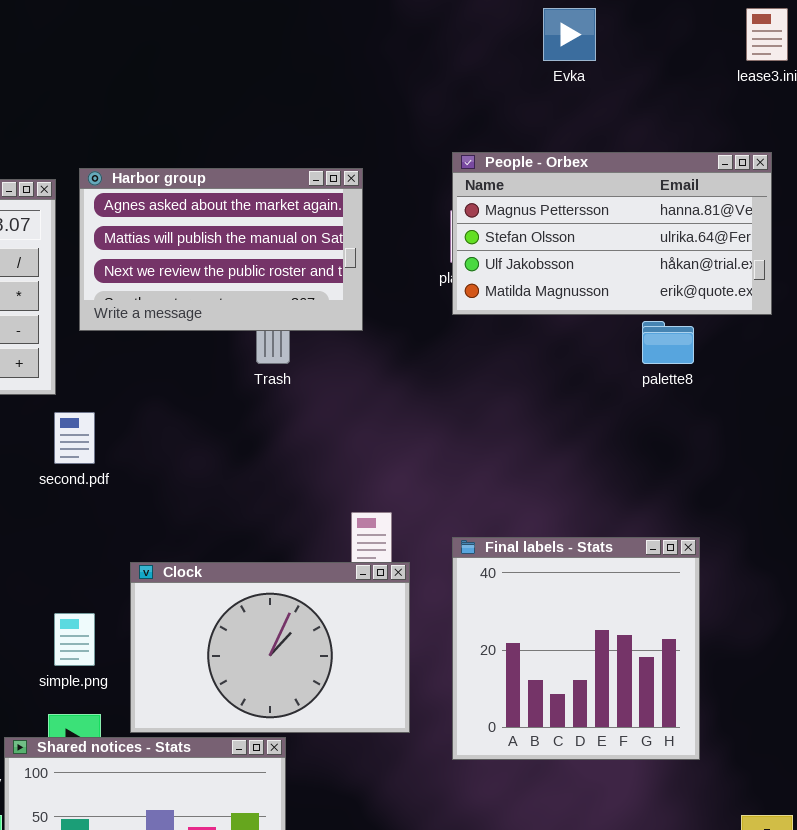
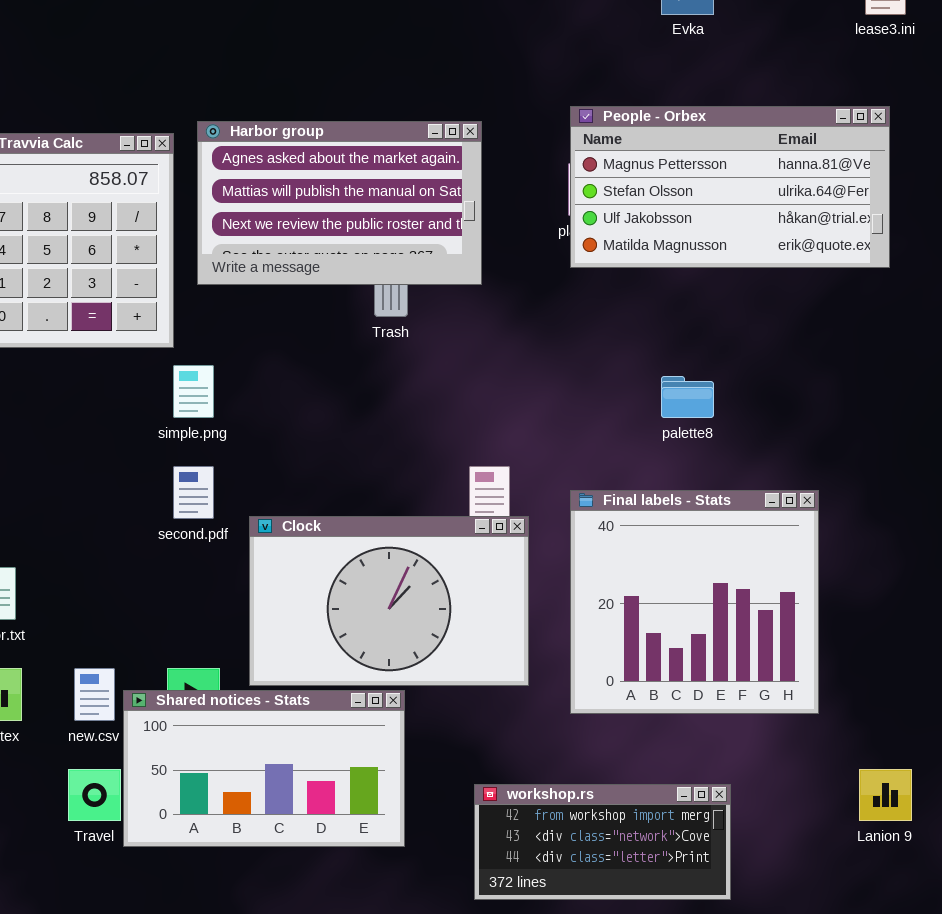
palette8: [642,321,694,364] -> [661,376,714,418], moved
second.pdf: [54,412,95,464] -> [173,466,214,519], moved
simple.png: [54,613,95,666] -> [173,365,214,418], moved

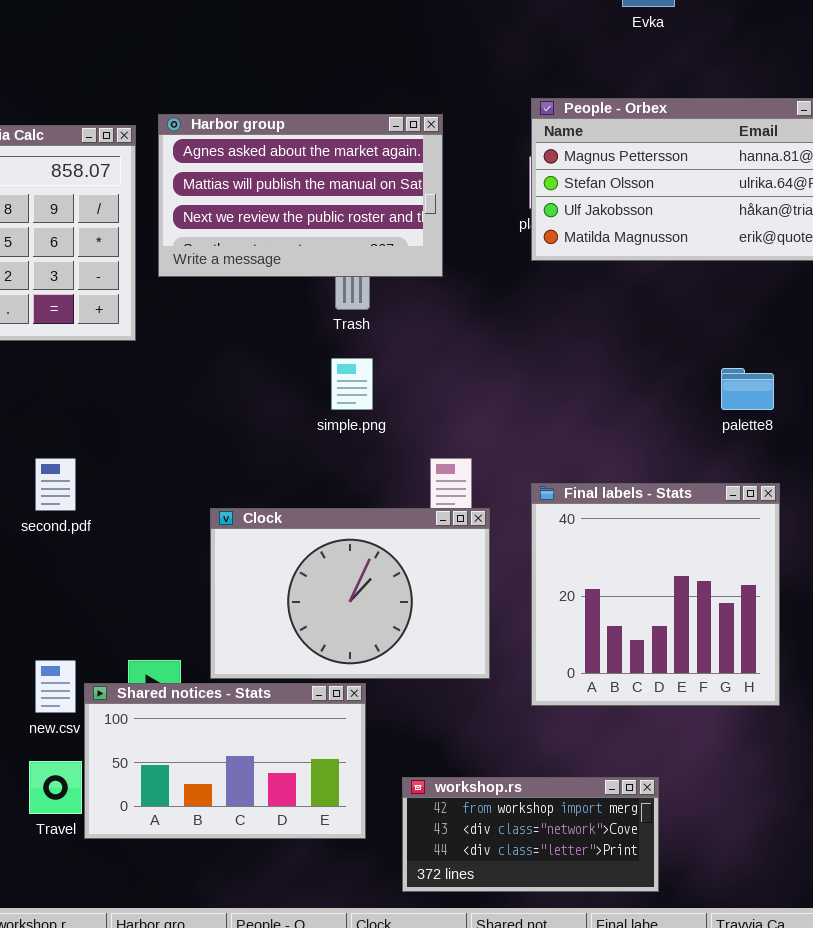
simple.png: [173,365,214,418] -> [331,358,373,410], moved
palette8: [661,376,714,418] -> [721,368,774,410], moved
second.pdf: [173,466,214,519] -> [35,458,76,511], moved
workshop.rs: [474,784,731,900] -> [402,777,659,892], moved

